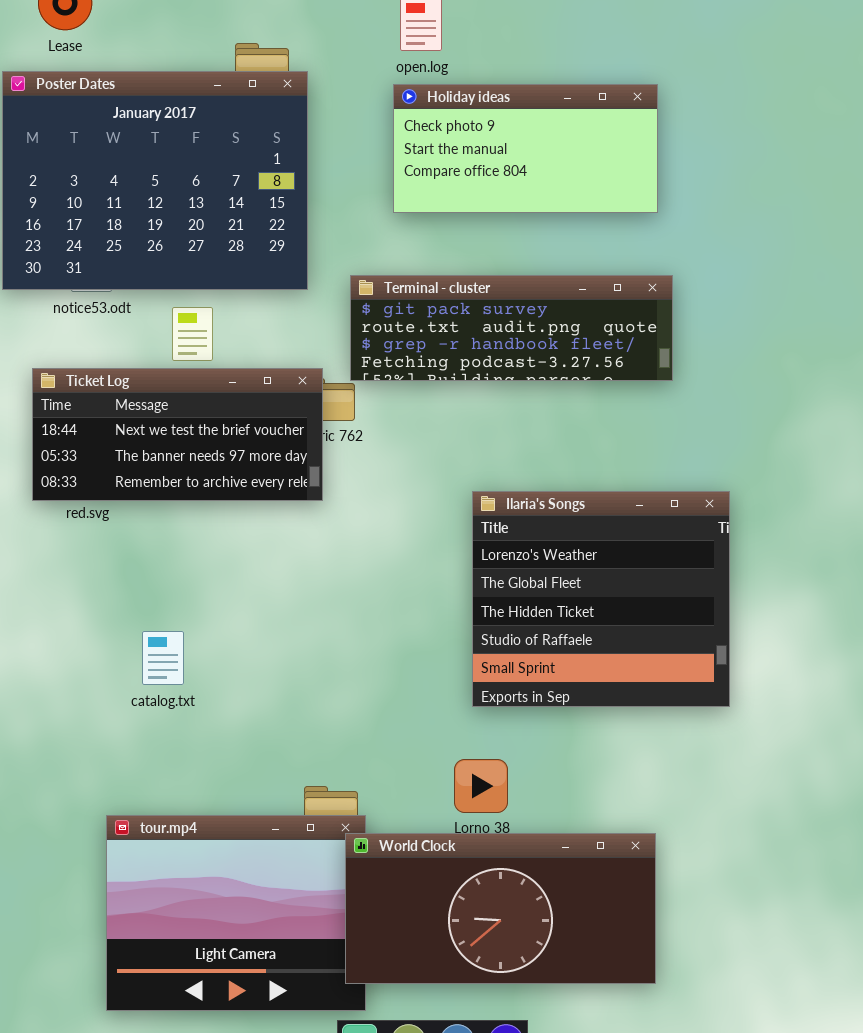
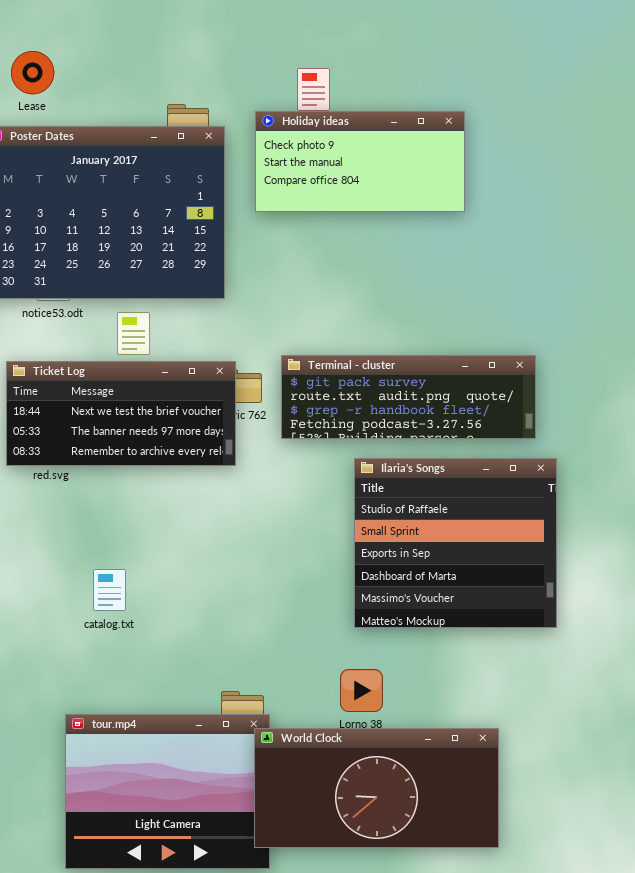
Holiday ideas: [393,84,658,213] -> [255,111,465,212], moved
Terminal - cluster: [350,275,673,381] -> [281,355,536,439], moved
Ilaria's Songs: [472,491,730,707] -> [354,458,557,628], scrolled down 3 rows

